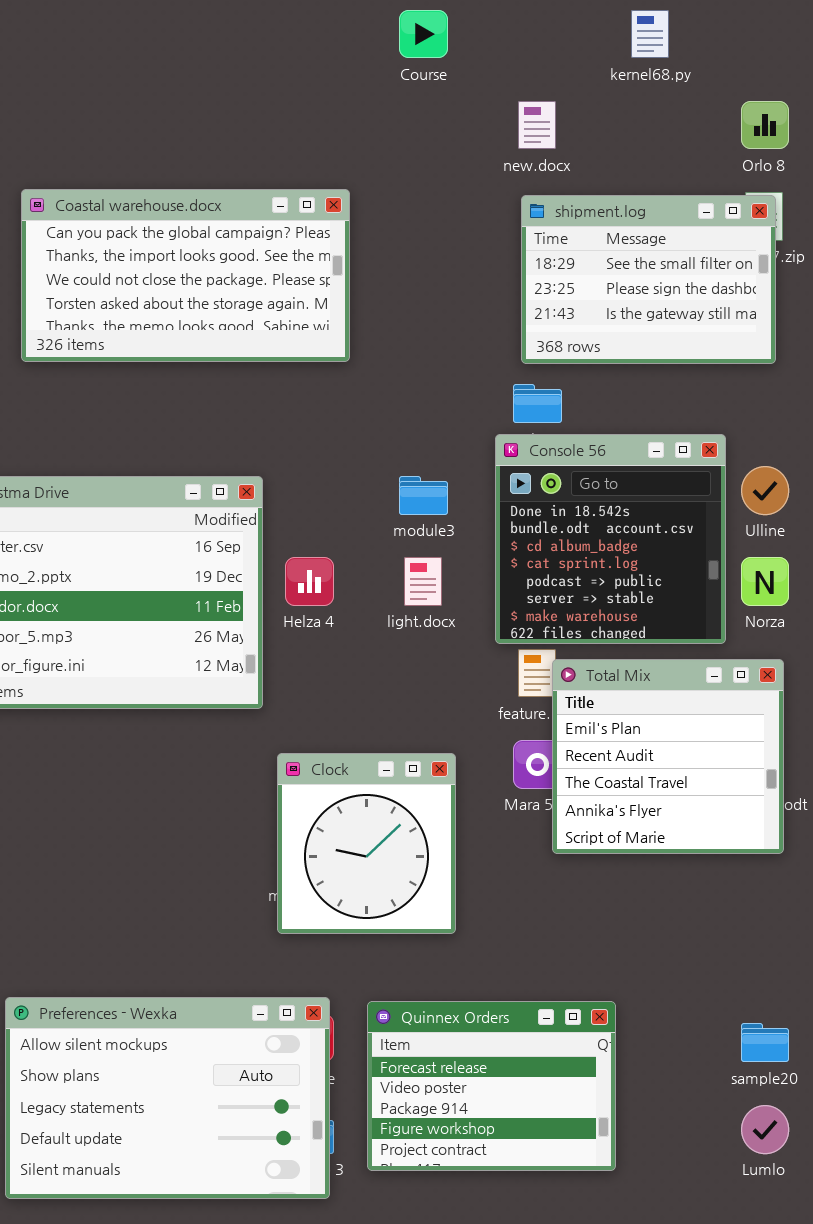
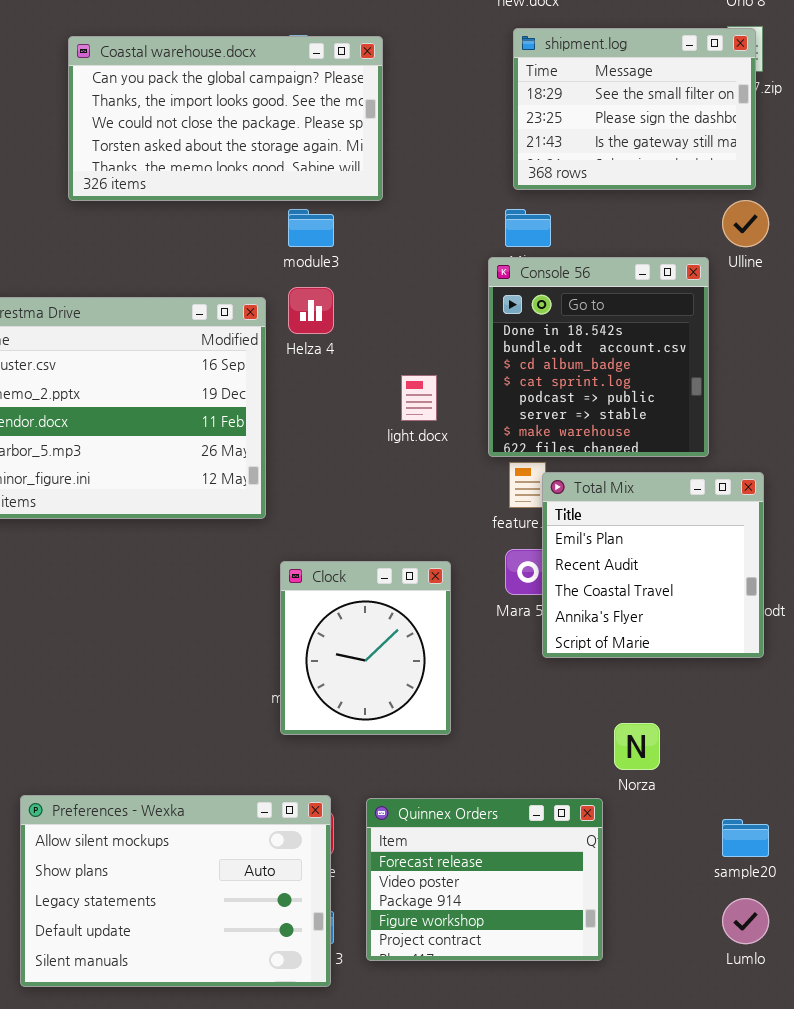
Coastal warehouse.docx: [21,189,350,362] -> [68,36,383,201], moved
Ulline: [741,466,789,515] -> [722,200,769,247], moved
module3: [399,476,448,515] -> [288,209,334,247], moved
Helza 4: [285,557,334,606] -> [288,287,334,334], moved
Norza: [741,557,789,606] -> [614,723,660,770], moved

